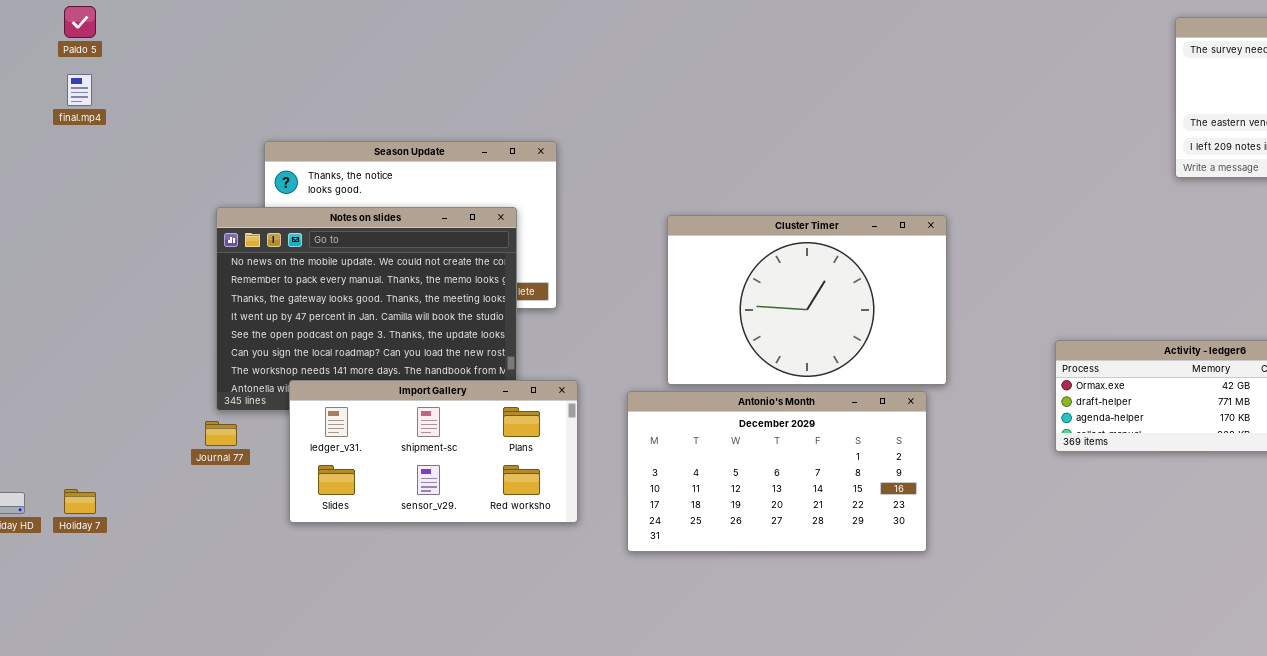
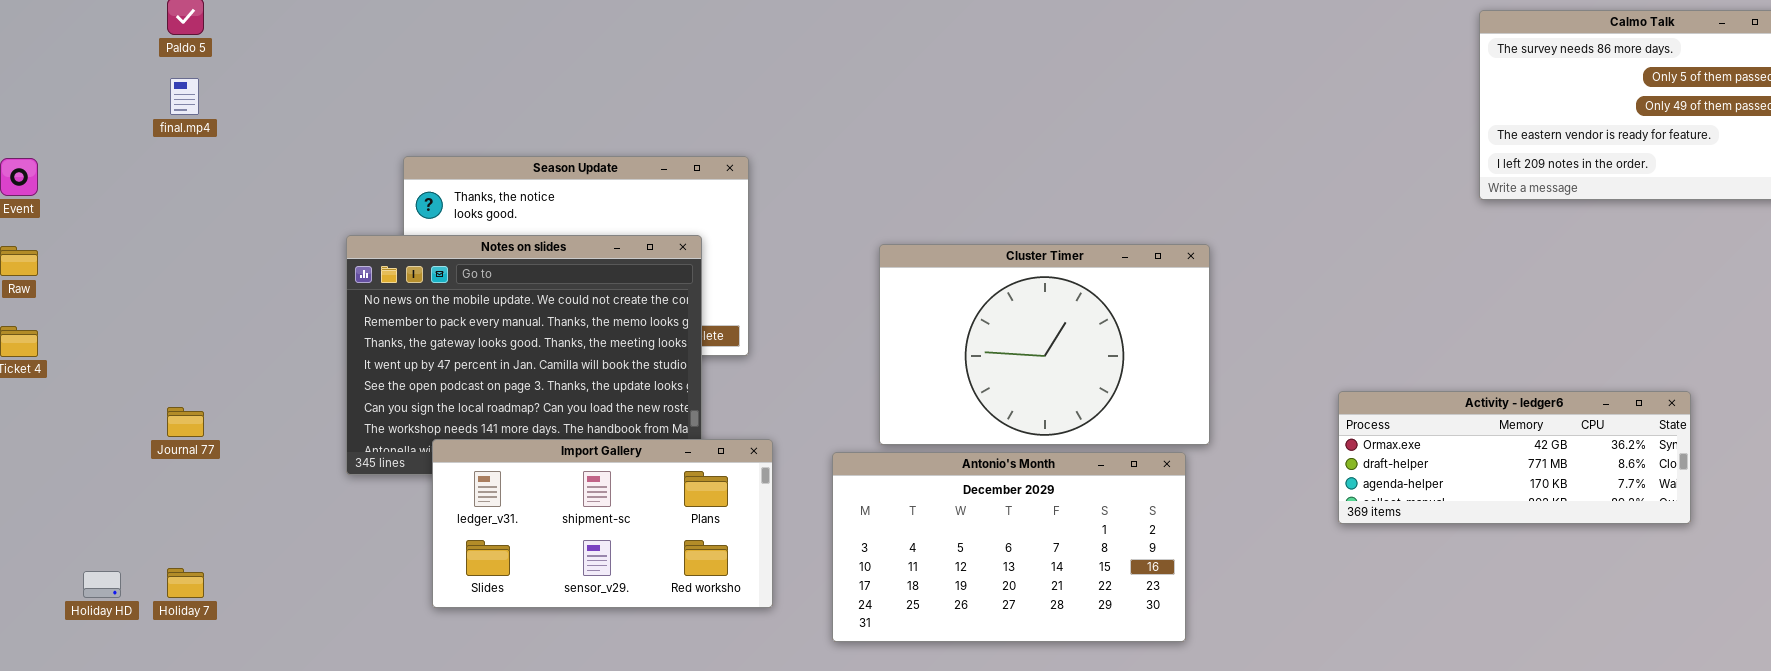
Journal 77: [205,421,237,446] -> [167,407,204,437], moved

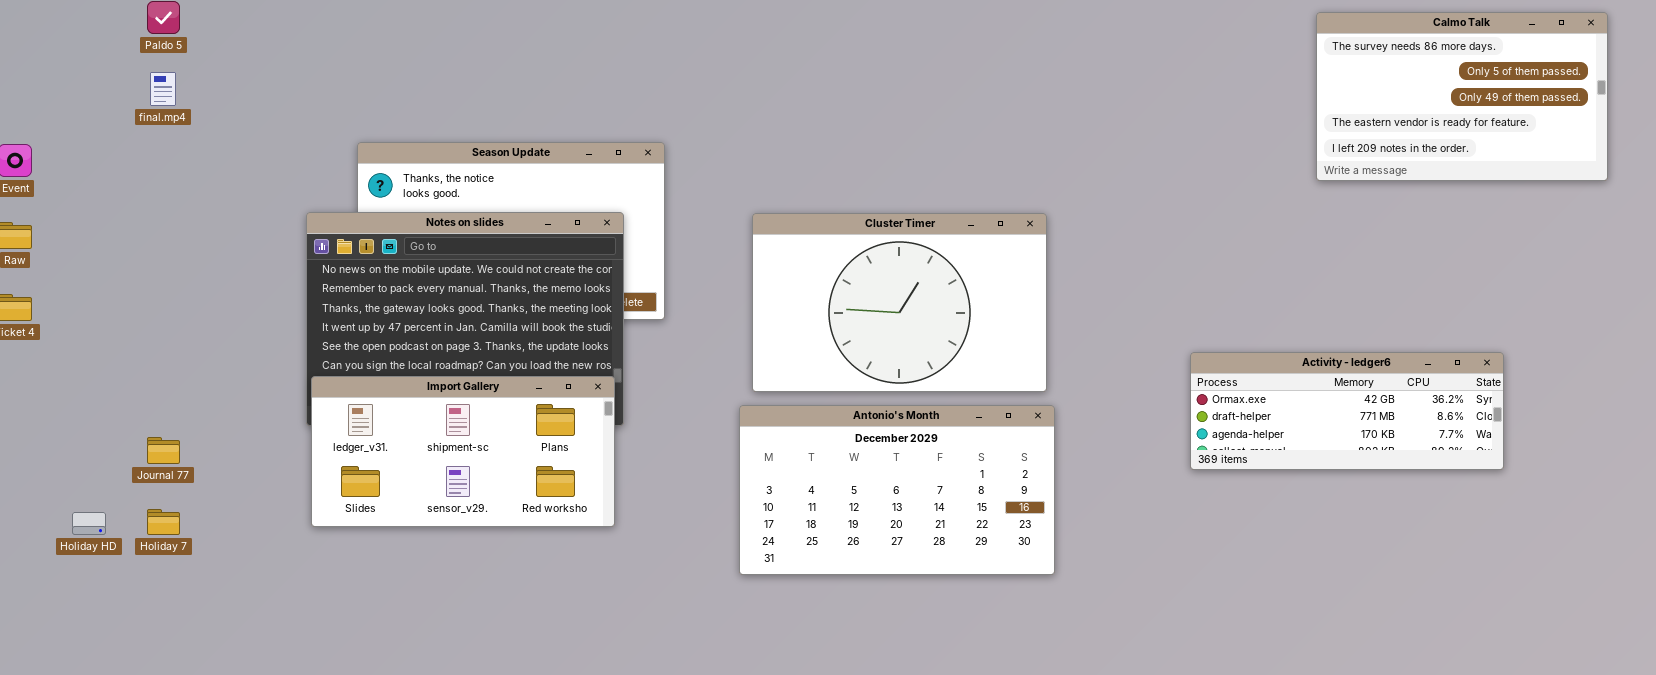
Cluster Timer: [879,244,1210,445] -> [752,213,1047,392], moved
Journal 77: [167,407,204,437] -> [147,437,180,464], moved
Import Gallery: [432,439,773,608] -> [311,376,615,527], moved

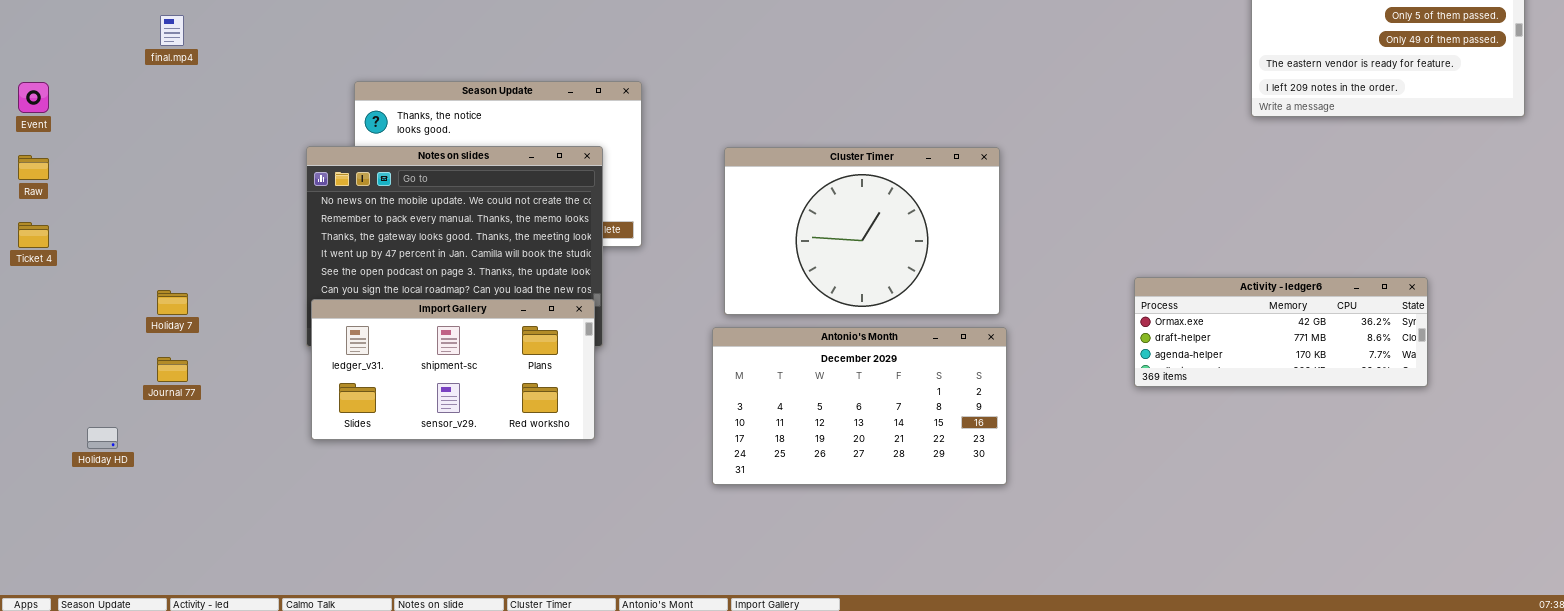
Holiday 7: [147,509,180,535] -> [157,290,188,315], moved

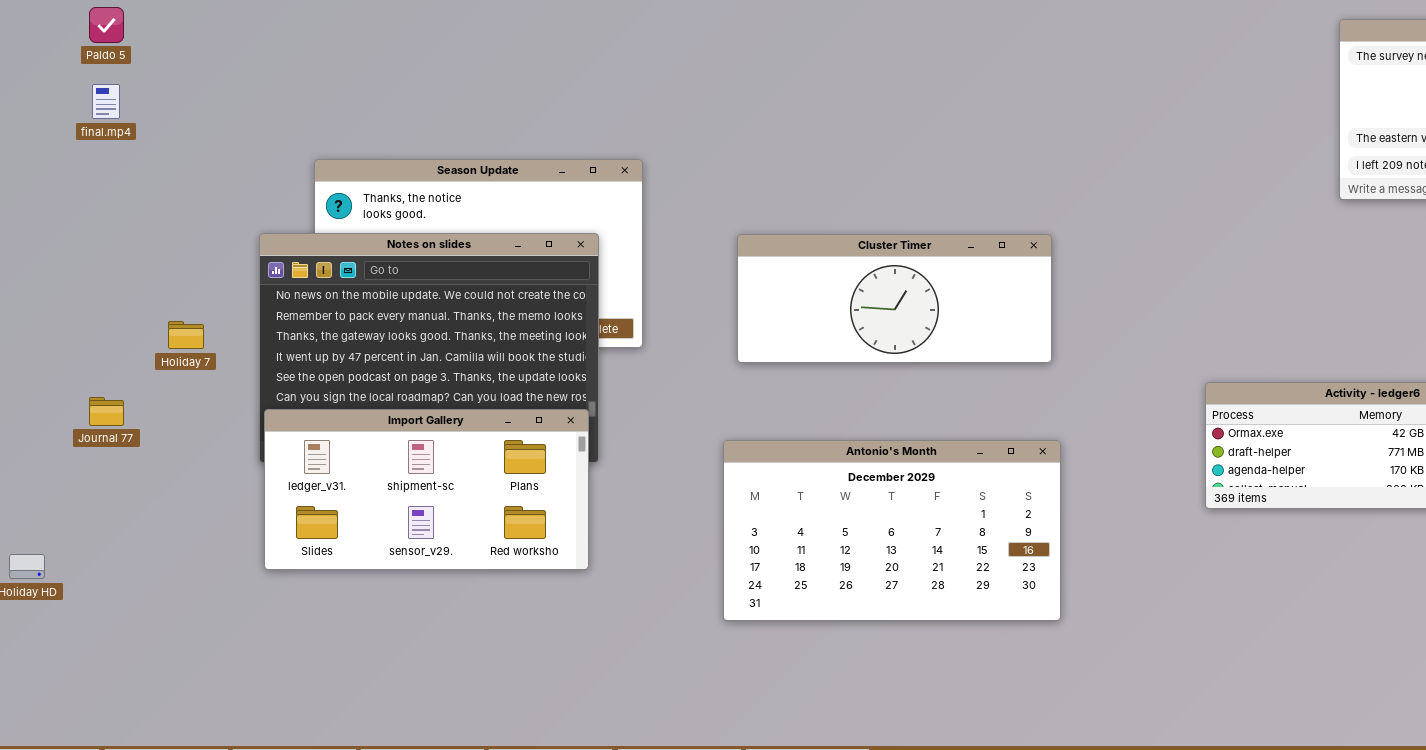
Cluster Timer: [724,147,1000,315] -> [737,234,1052,363], resized
Holiday 7: [157,290,188,315] -> [168,321,204,349], moved
Journal 77: [157,357,188,382] -> [89,397,124,426], moved

